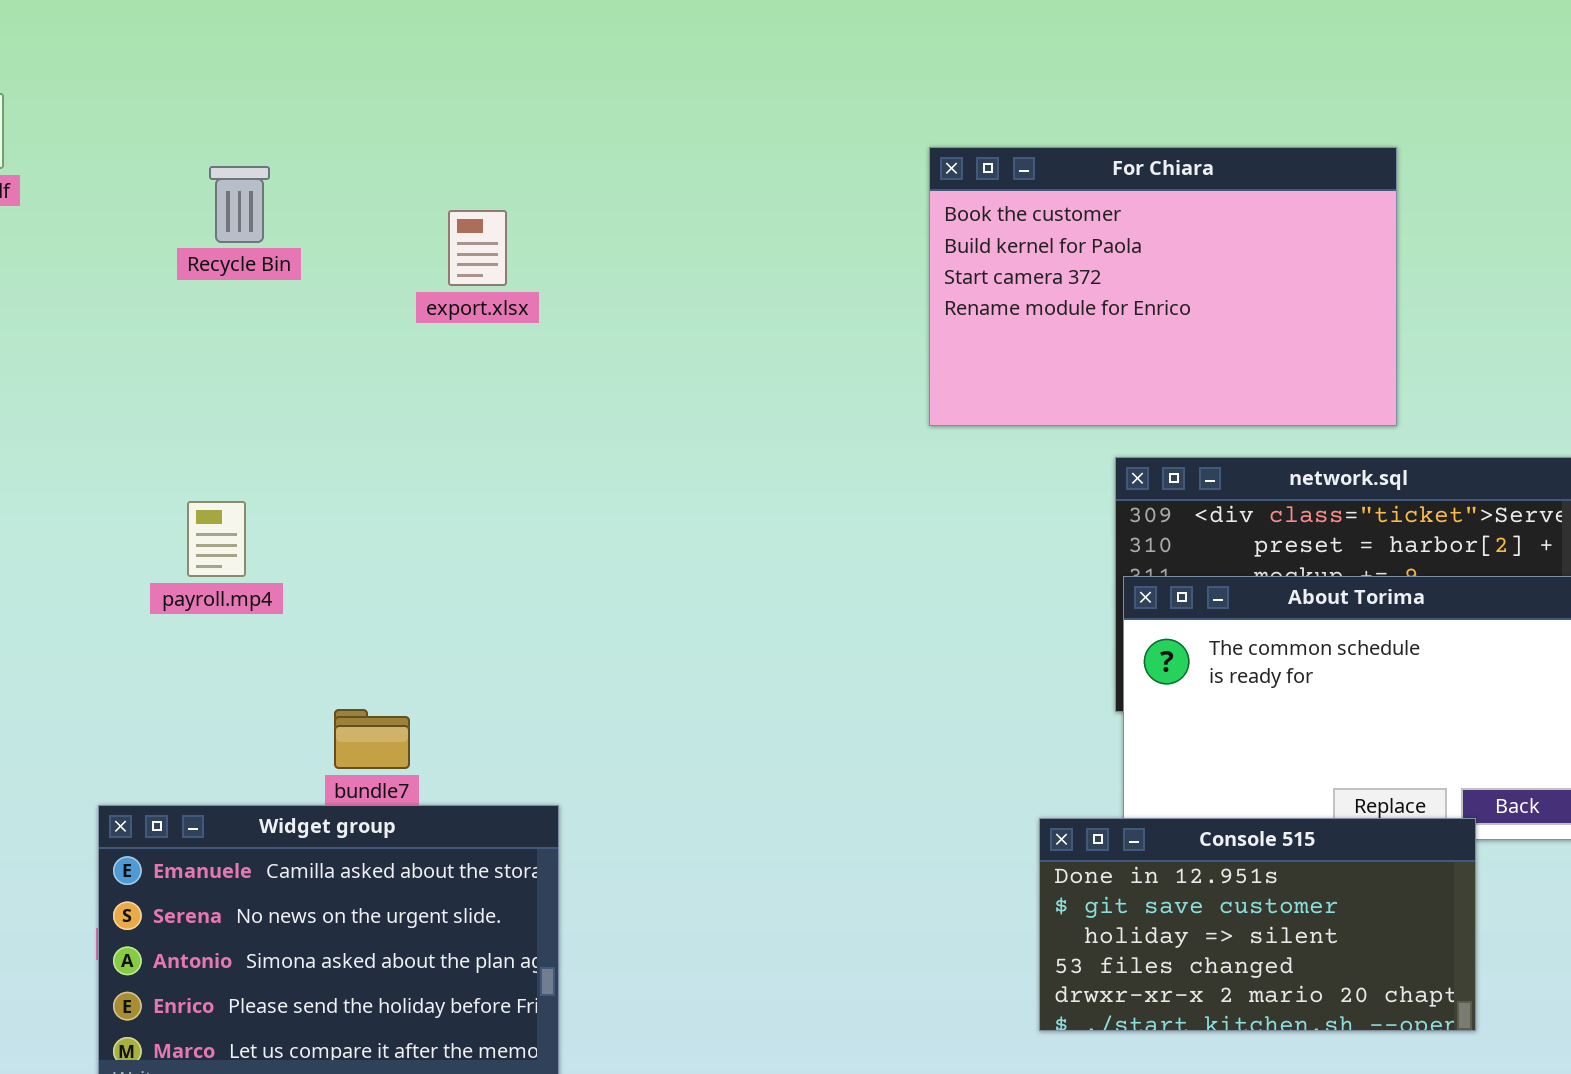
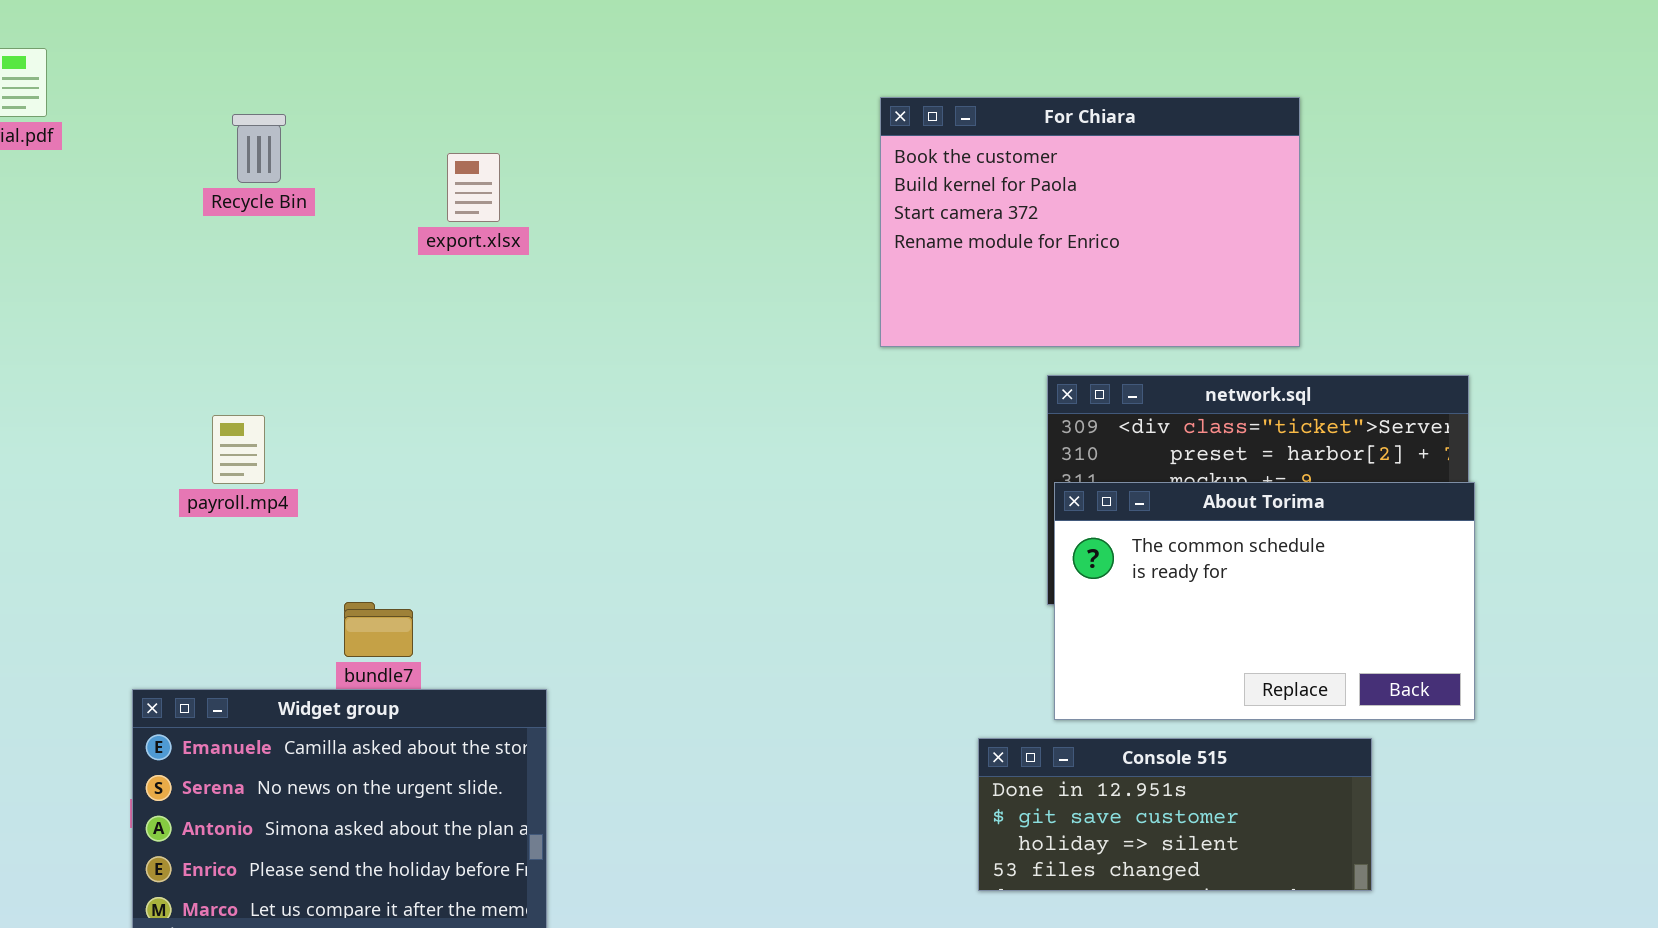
Console 515: [1039,818,1476,1031] -> [978,738,1372,891], resized

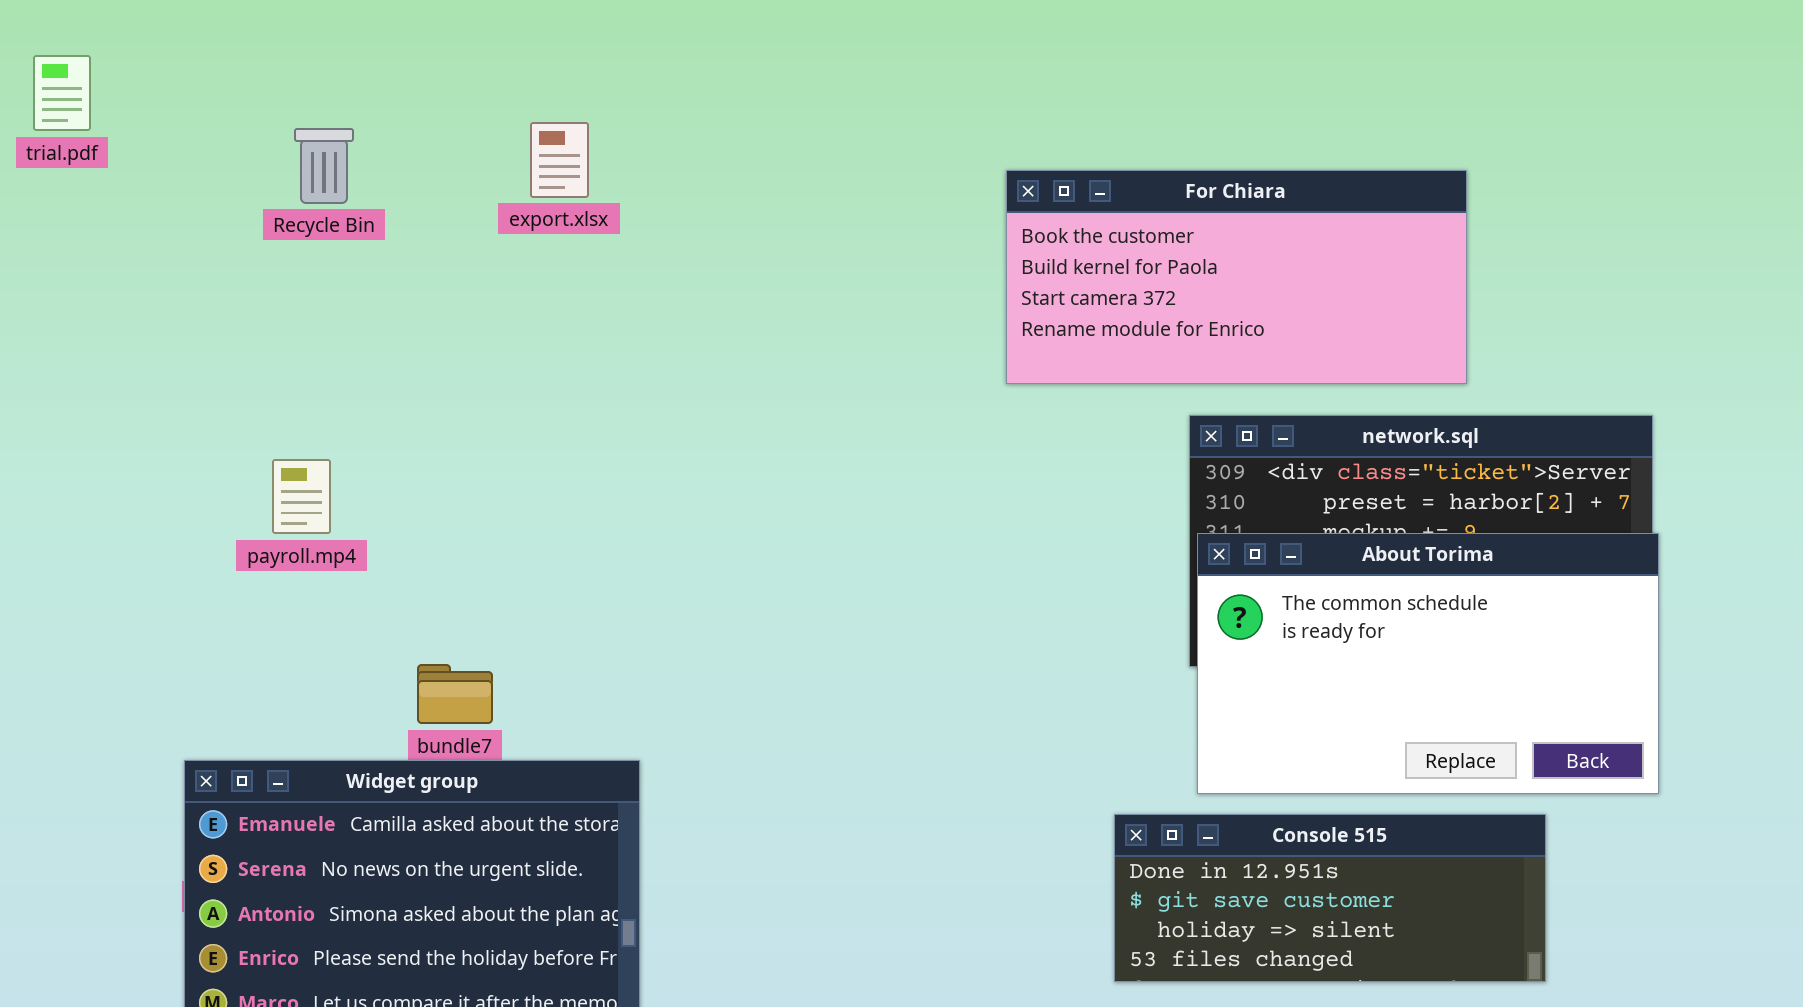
For Chiara: [880,97,1300,347] -> [1006,170,1467,384], resized
export.xlsx: [447,153,500,222] -> [530,122,589,198], moved

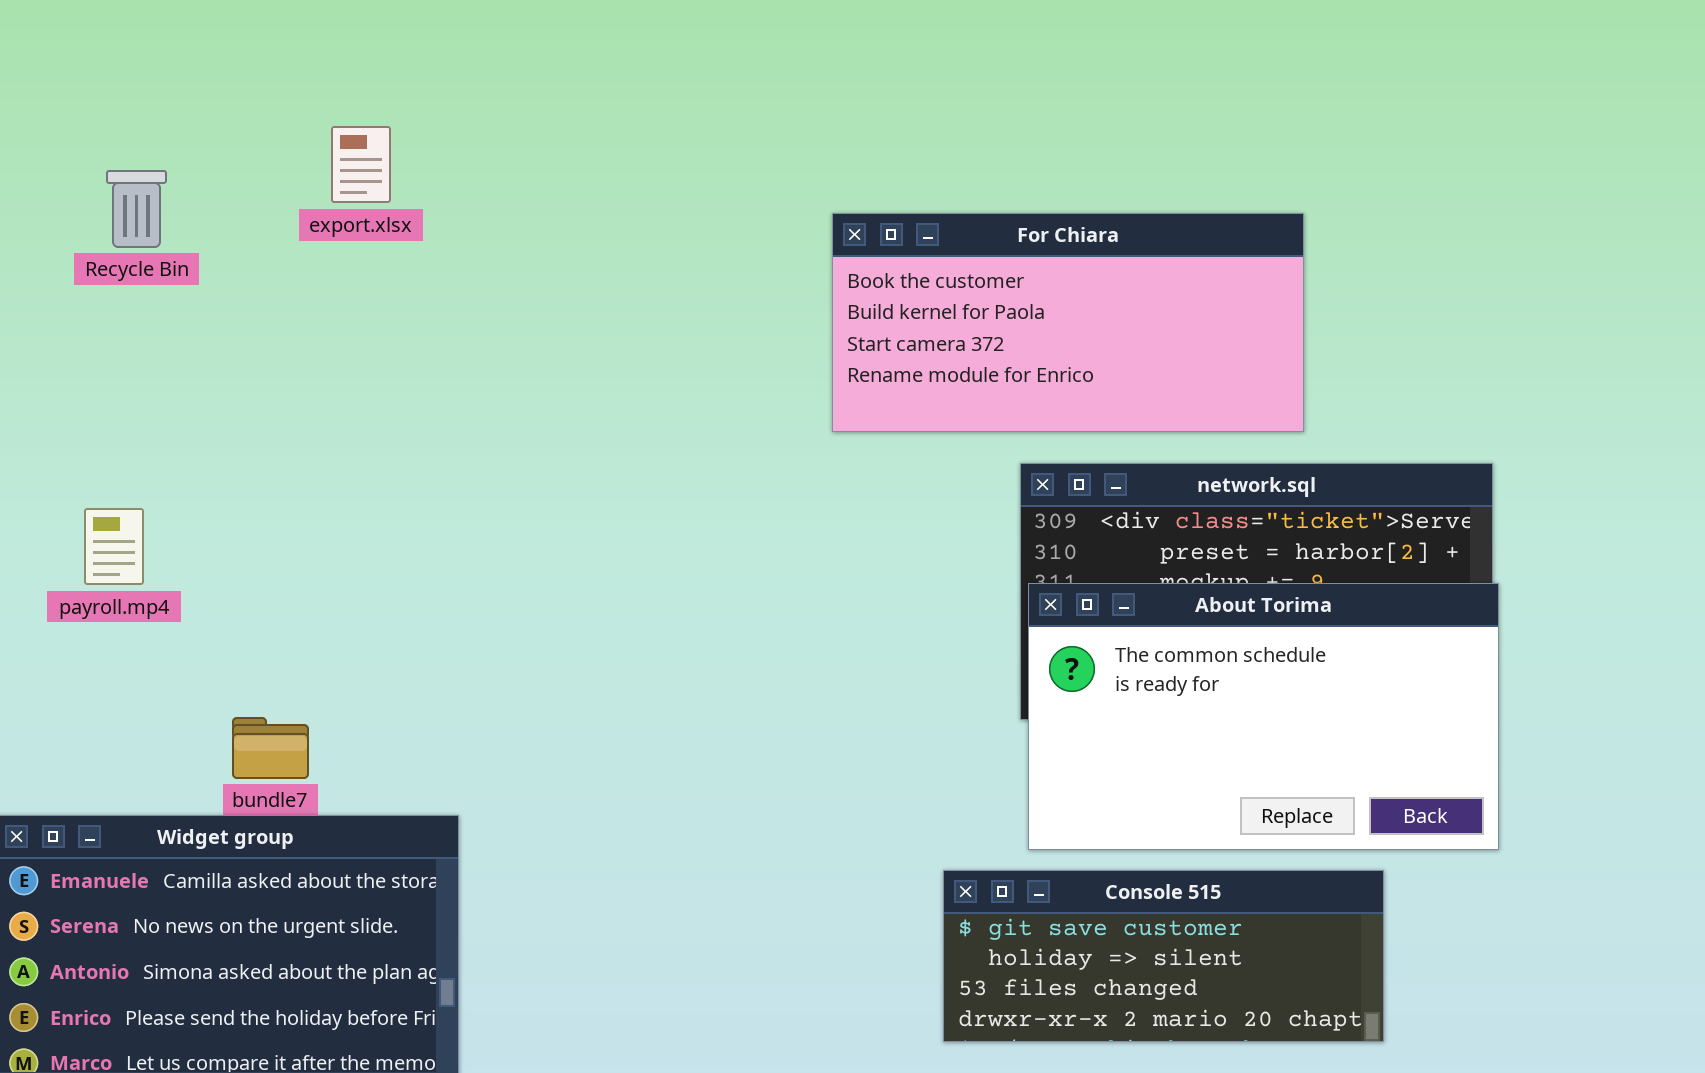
export.xlsx: [530,122,589,198] -> [331,126,391,203], moved
Console 515: [1114,814,1546,982] -> [943,870,1384,1042], scrolled down 1 row

